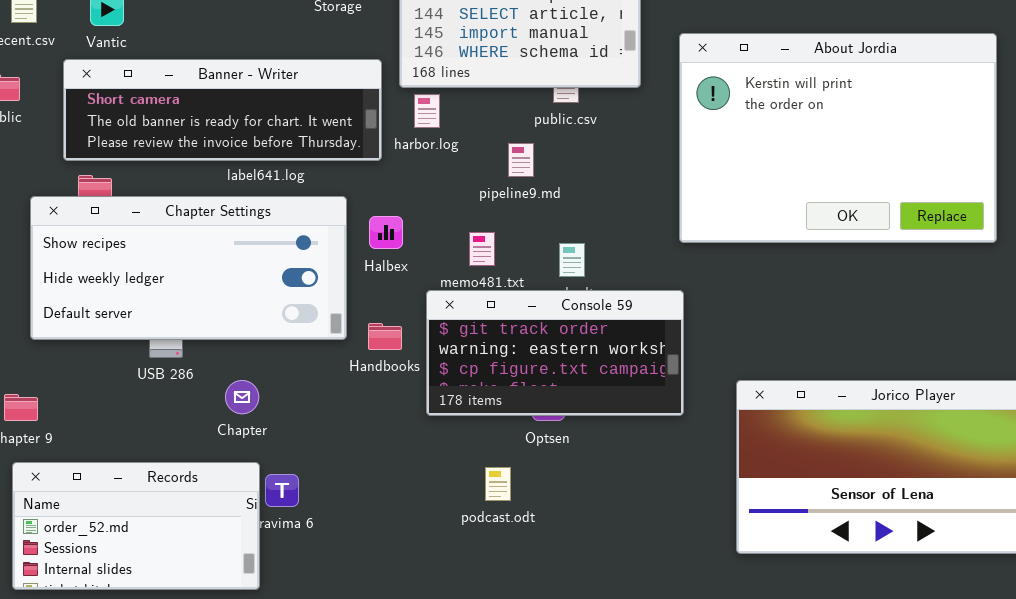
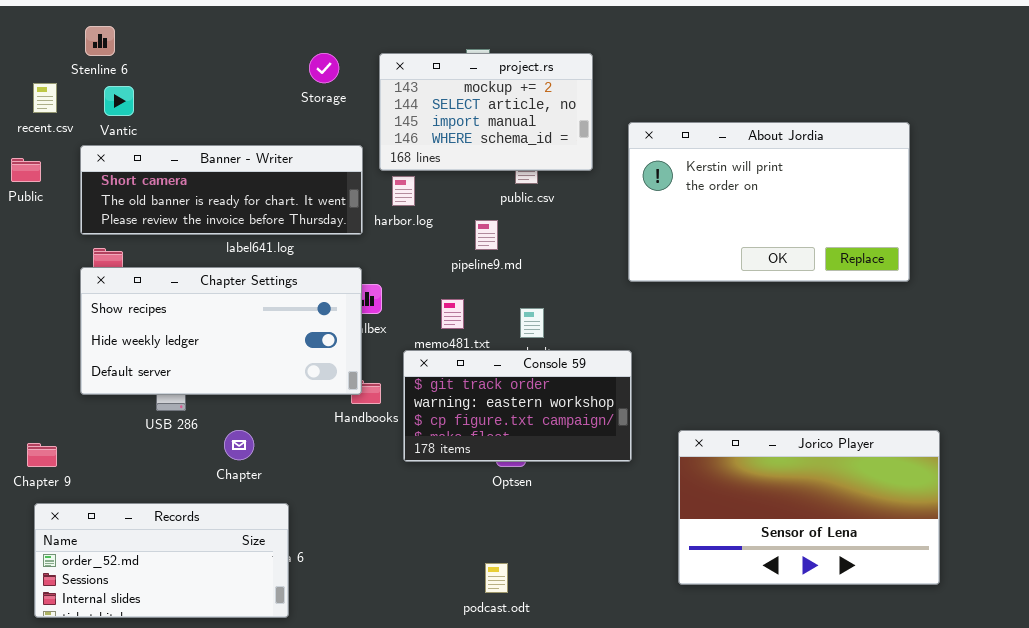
About Jordia: [679,33,997,243] -> [628,122,910,282], resized
Chapter Settings: [30,196,347,340] -> [80,267,362,395], moved
Records: [12,462,260,590] -> [34,503,289,618], resized
podcast.odt: [485,467,511,501] -> [485,563,508,593], moved

